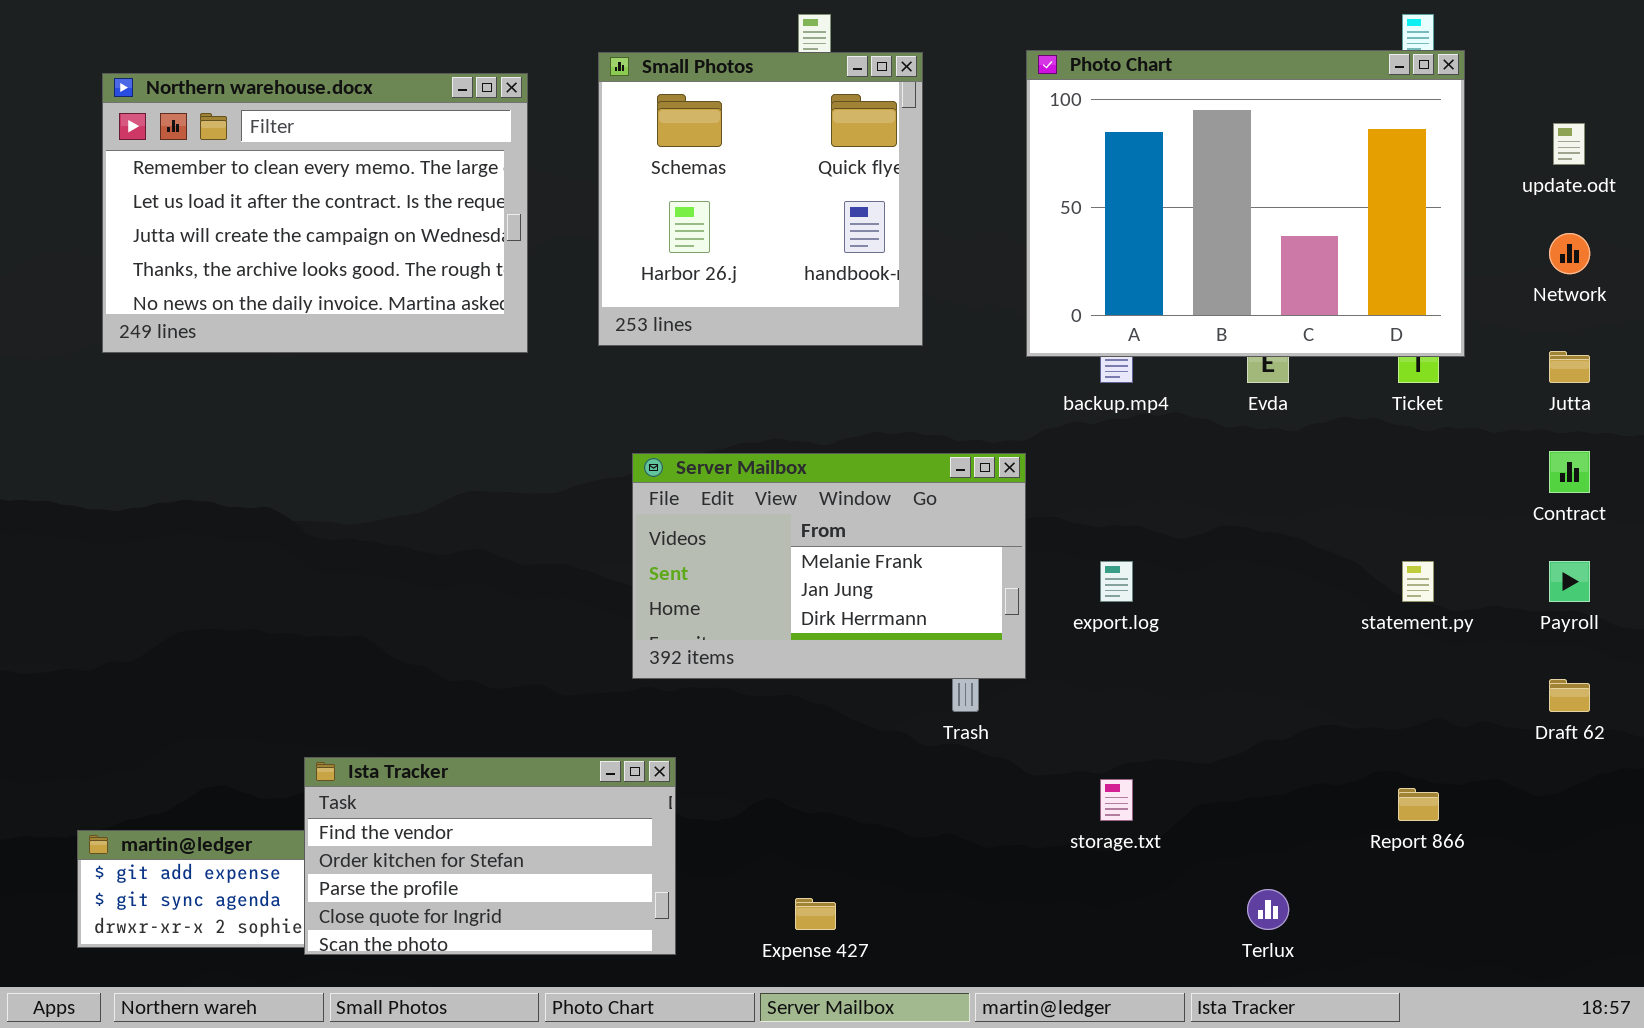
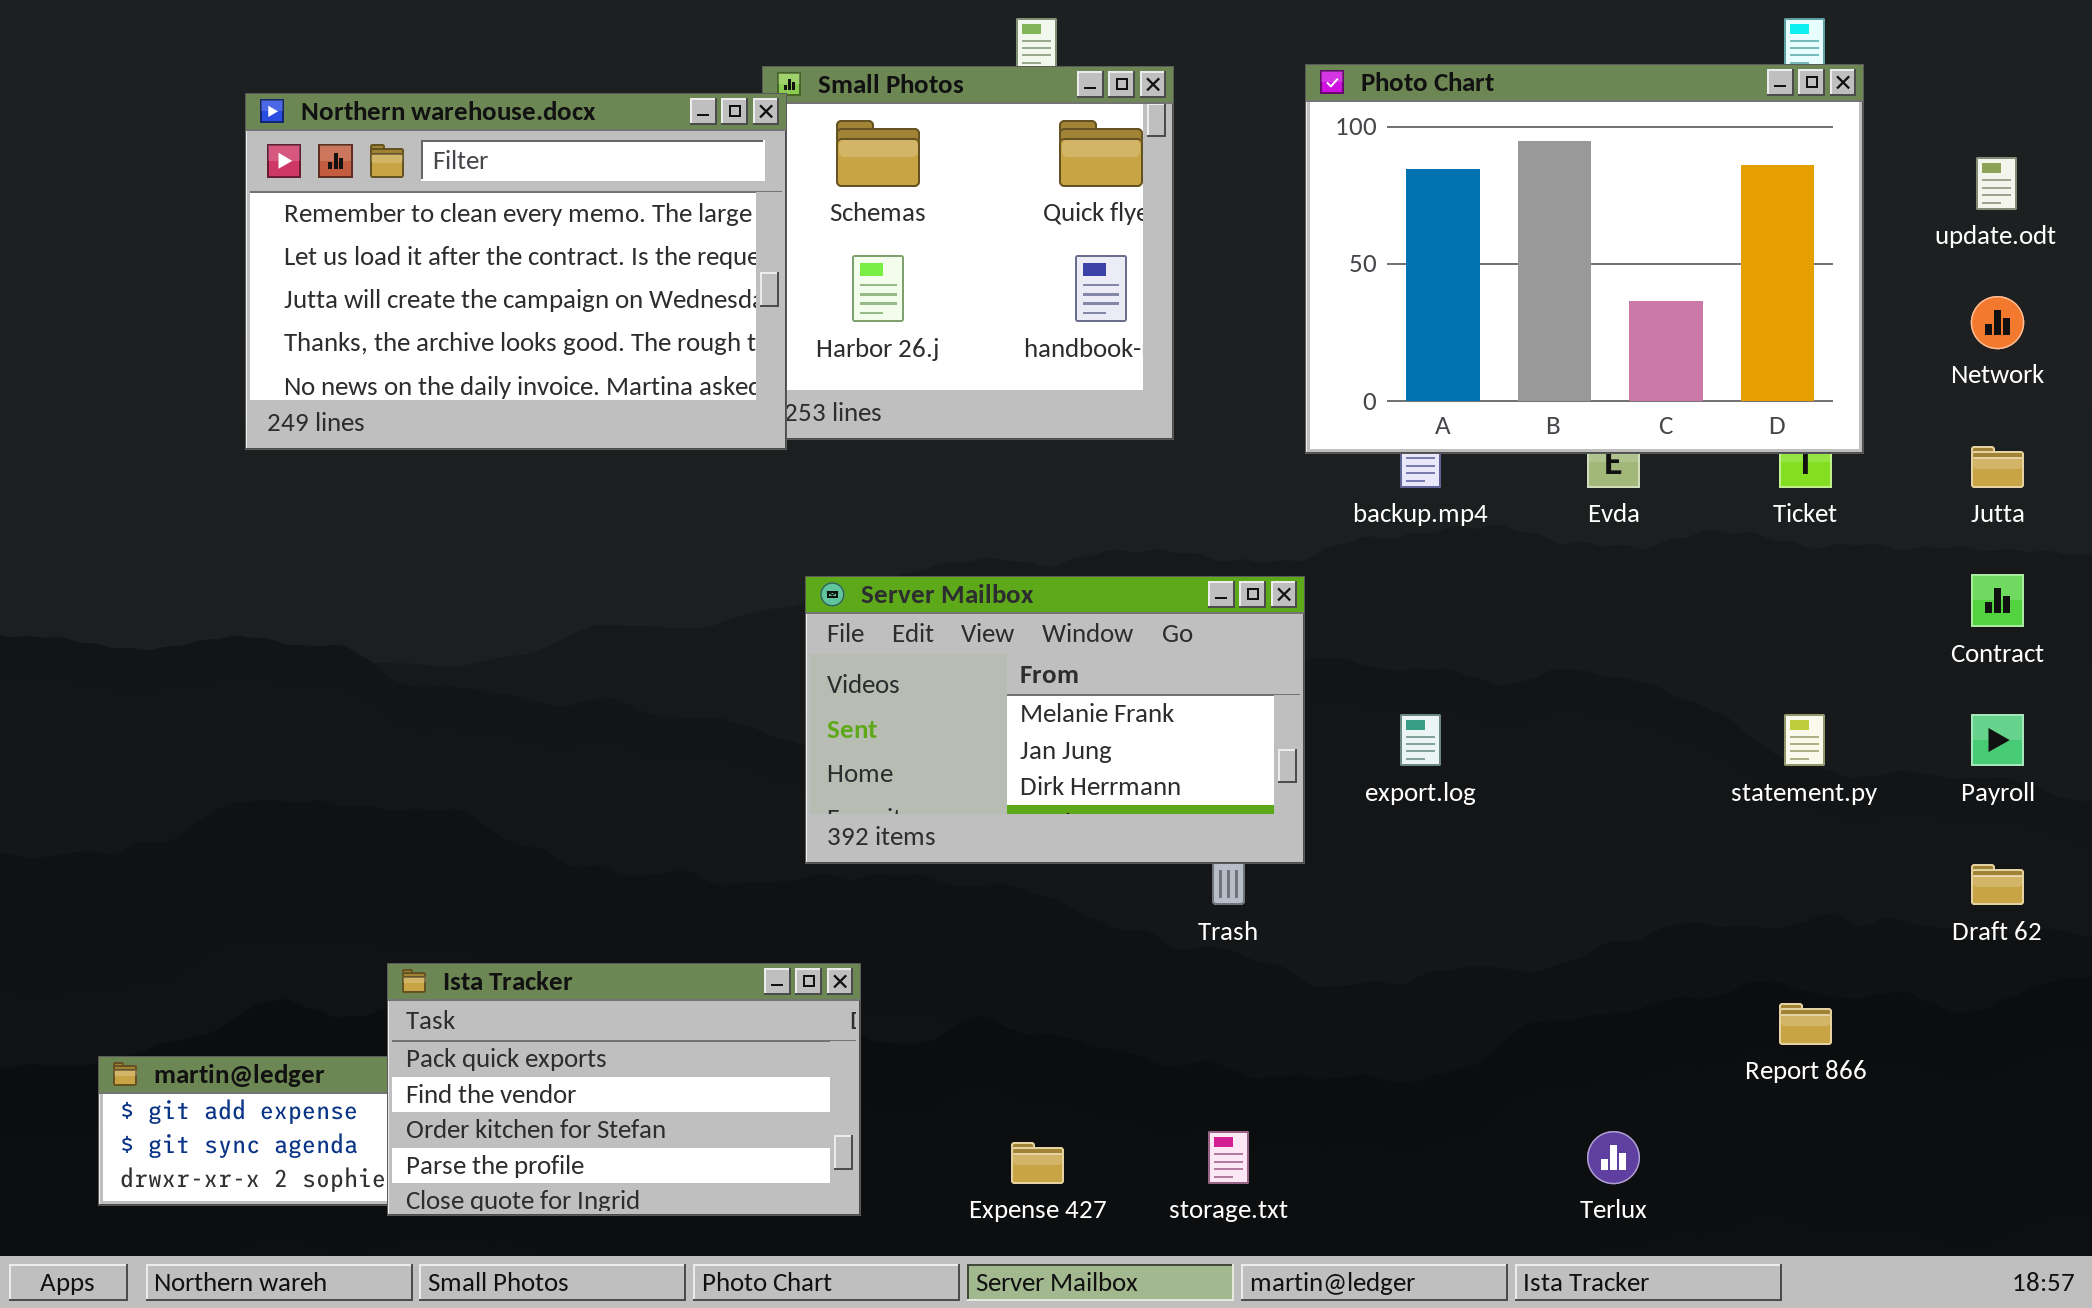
Northern warehouse.docx: [102,73,528,353] -> [245,93,787,450], moved
Ista Tracker: [304,757,676,955] -> [387,963,861,1216], scrolled up 1 row
storage.txt: [1100,779,1133,821] -> [1208,1131,1249,1184], moved

